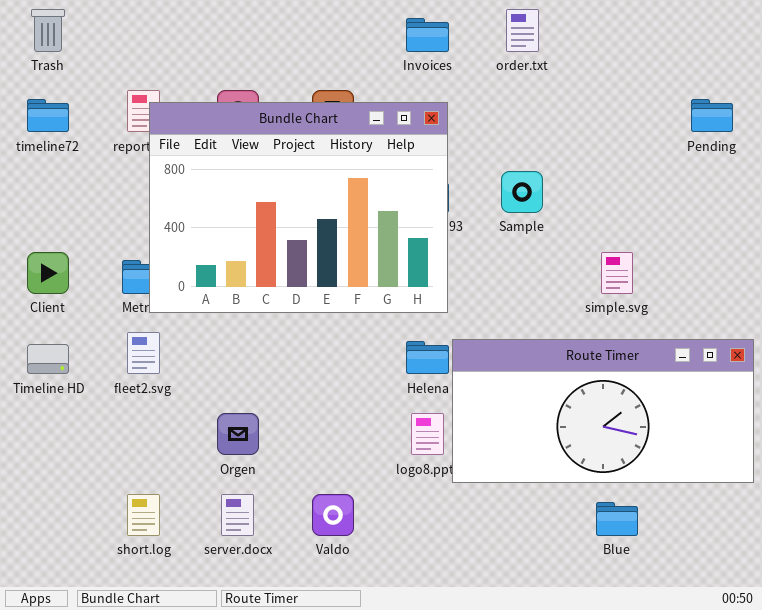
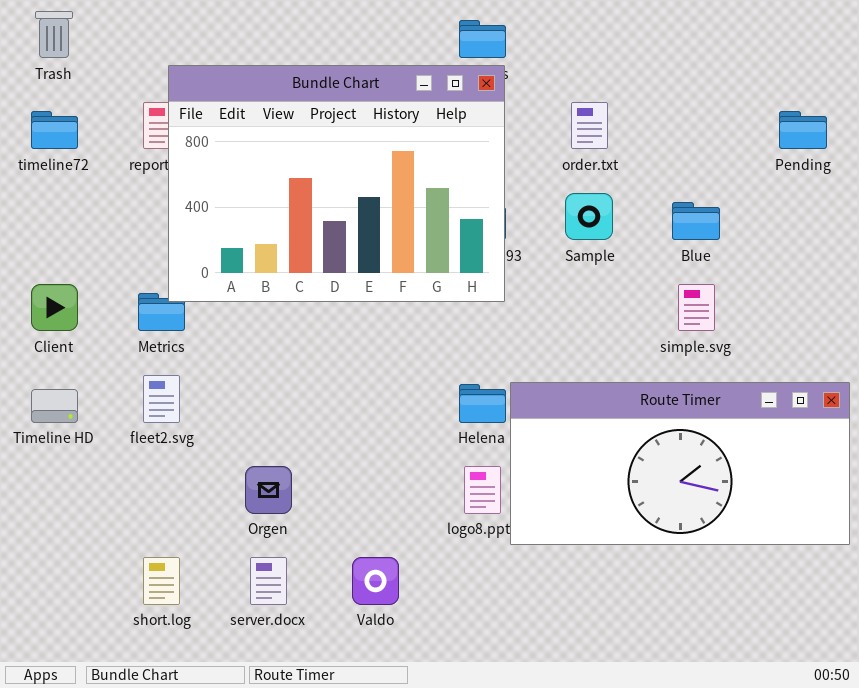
order.txt: [506,9,539,52] -> [571,102,608,149], moved
Bundle Chart: [149,102,448,313] -> [168,65,505,302], moved
Blue: [596,502,638,536] -> [672,202,720,240], moved

